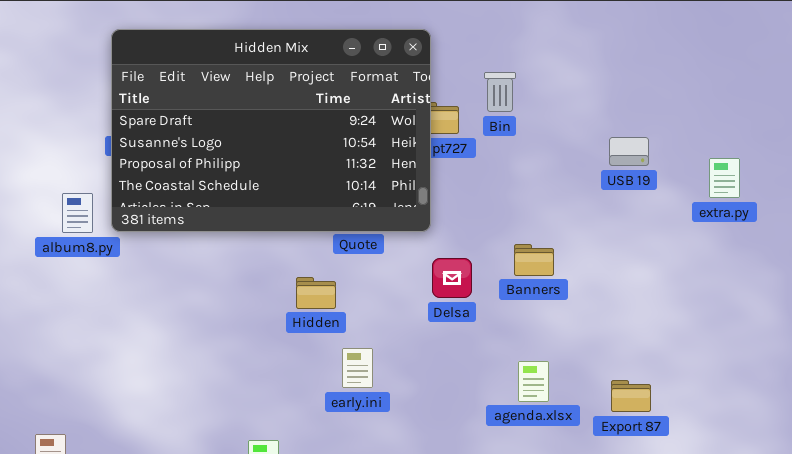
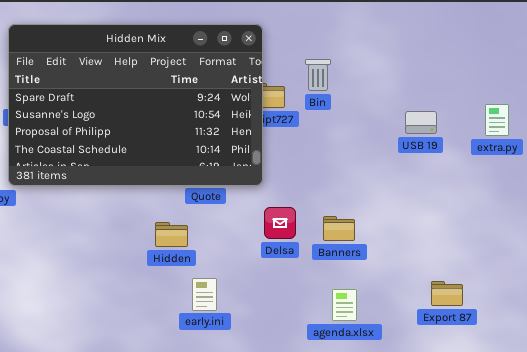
extra.py: [709,158,740,198] -> [485,104,509,136], moved
Banners: [514,244,554,276] -> [323,216,355,241], moved
Export 87: [611,380,651,412] -> [431,281,463,306], moved

